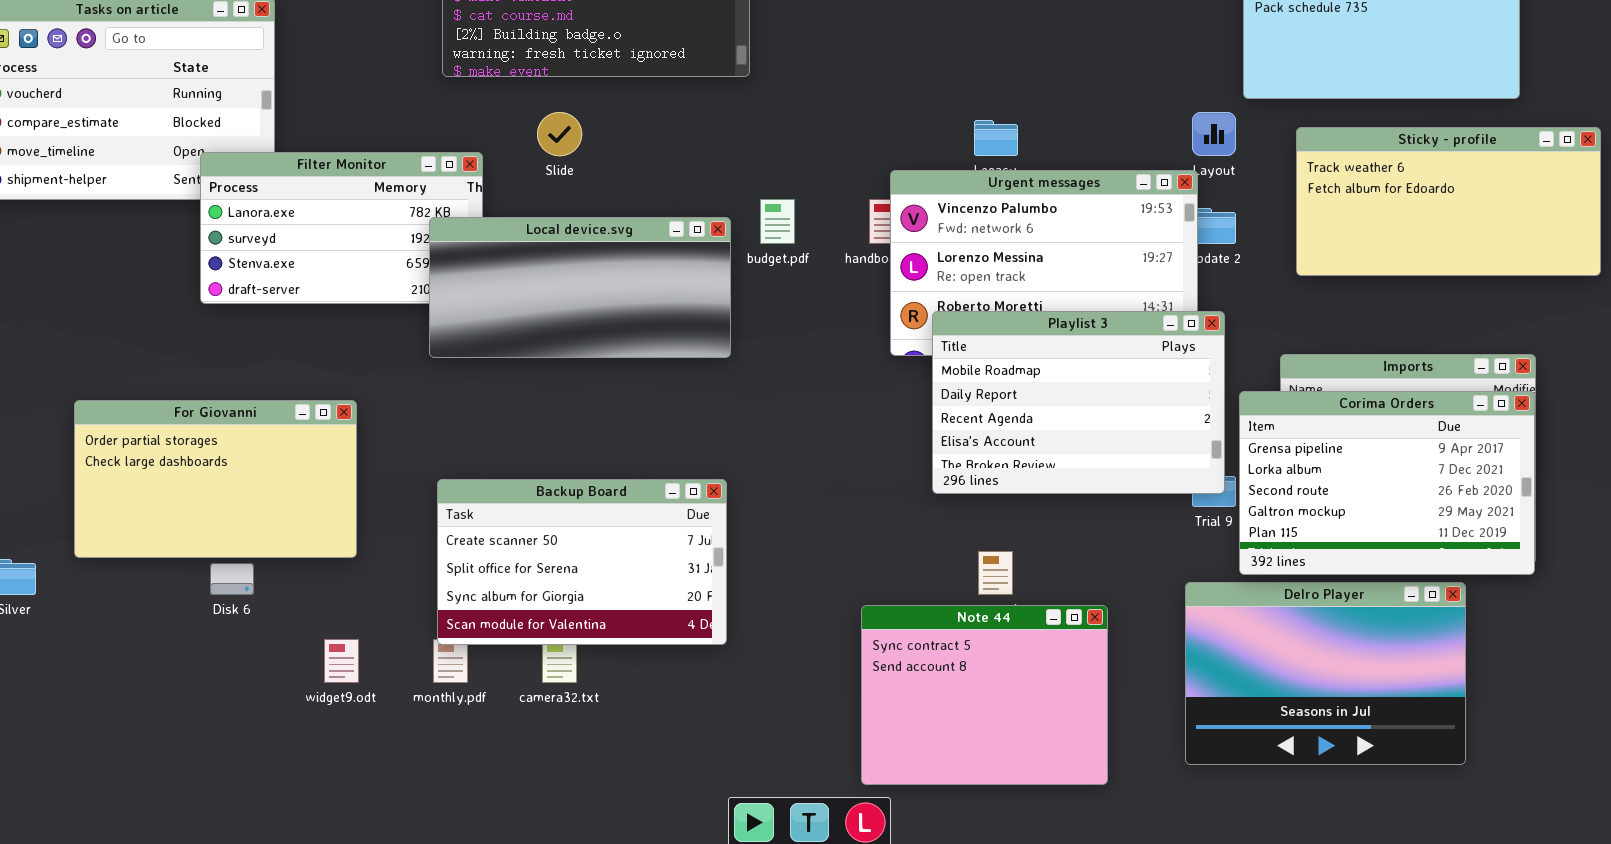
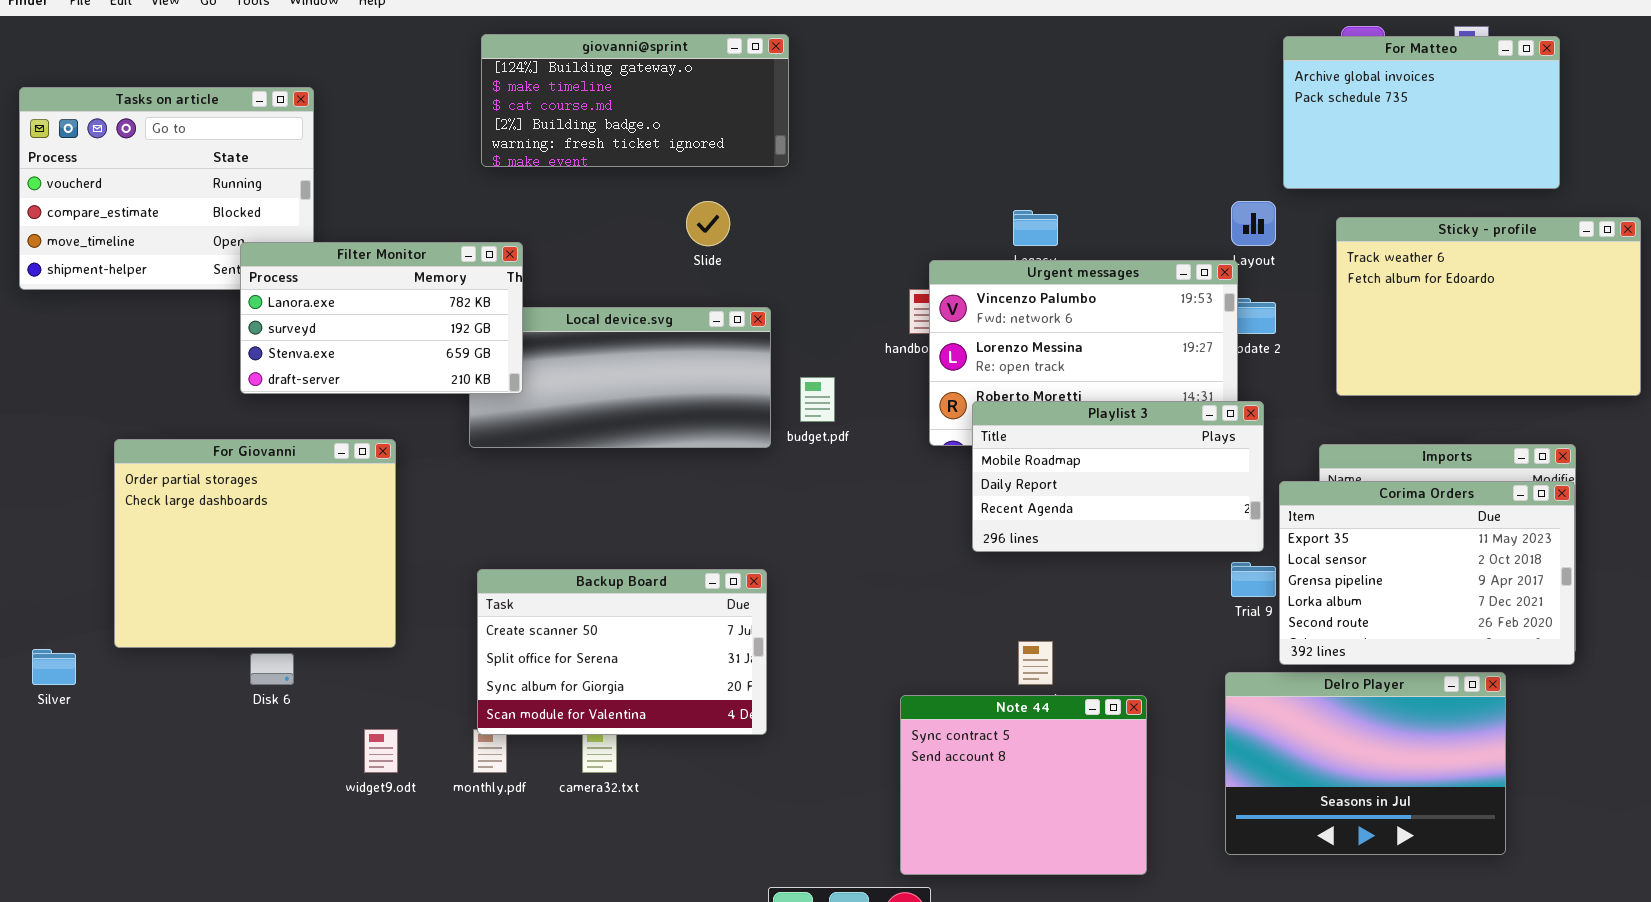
Slide: [537,112,582,156] -> [686,201,730,246], moved
Sticky - profile: [1296,127,1601,276] -> [1336,217,1641,396], resized
Filter Monitor: [200,152,483,304] -> [240,242,523,394], raised
budget.pdf: [760,199,795,244] -> [800,377,835,422], moved
Playlist 3: [932,311,1225,494] -> [972,401,1264,552], resized
Corima Orders: [1239,391,1535,575] -> [1279,481,1575,665], scrolled up 2 rows
For Giovanni: [74,400,357,558] -> [114,439,396,648], resized

